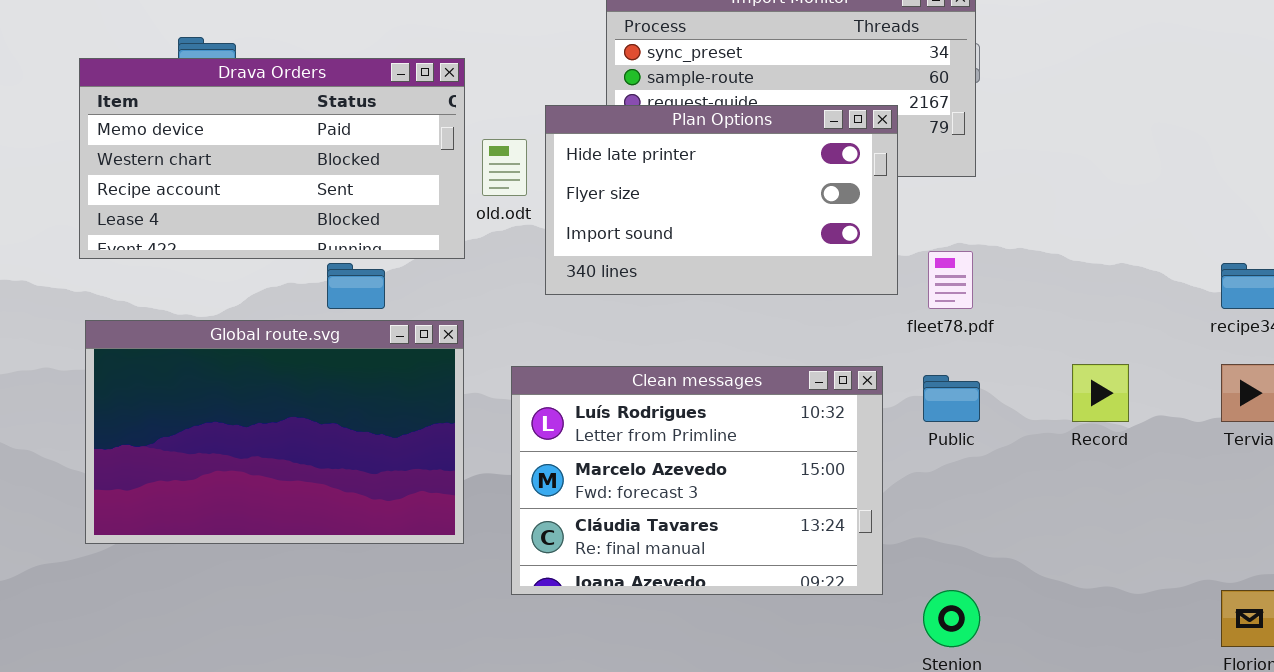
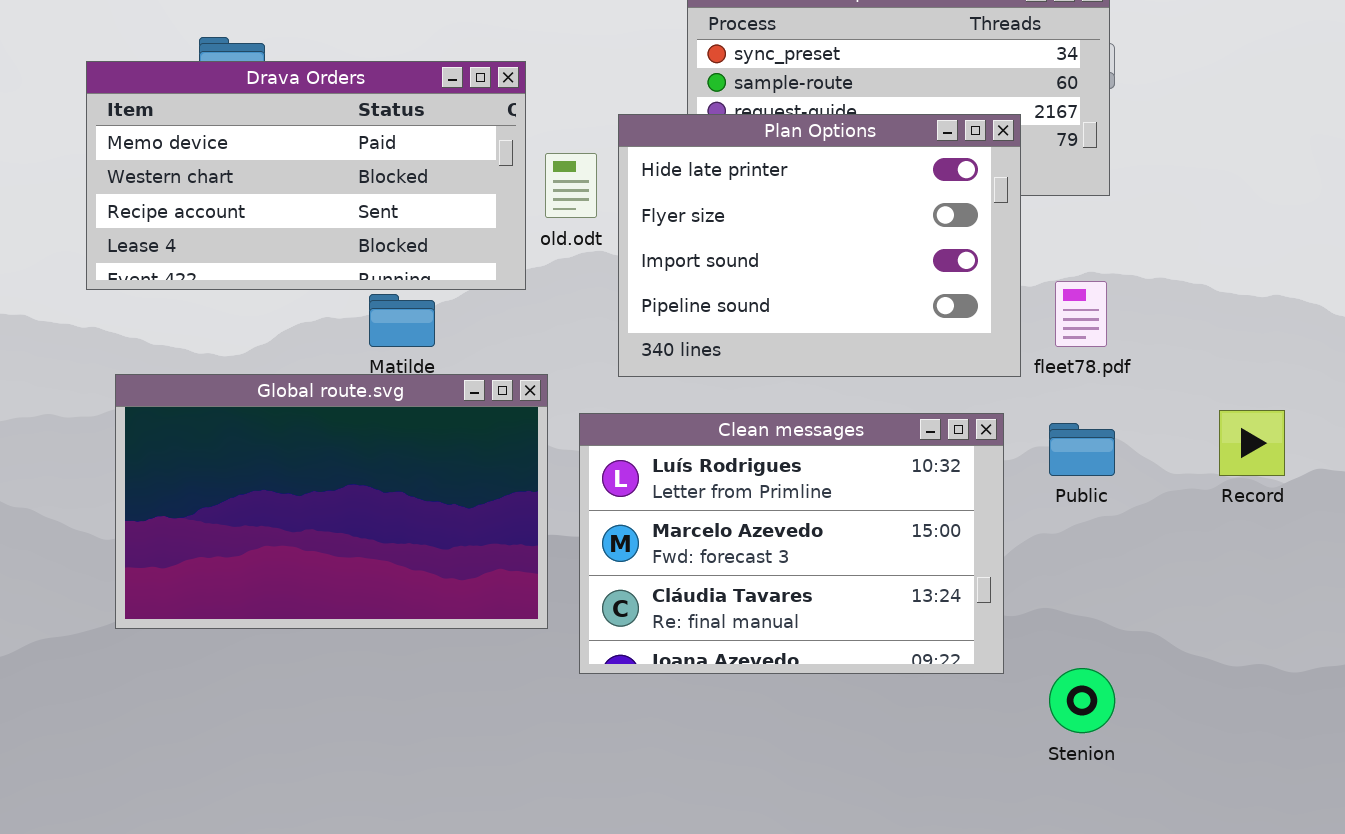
Plan Options: [545,105,898,295] -> [618,114,1021,377], resized
Global route.svg: [85,320,464,544] -> [115,374,548,629], moved

